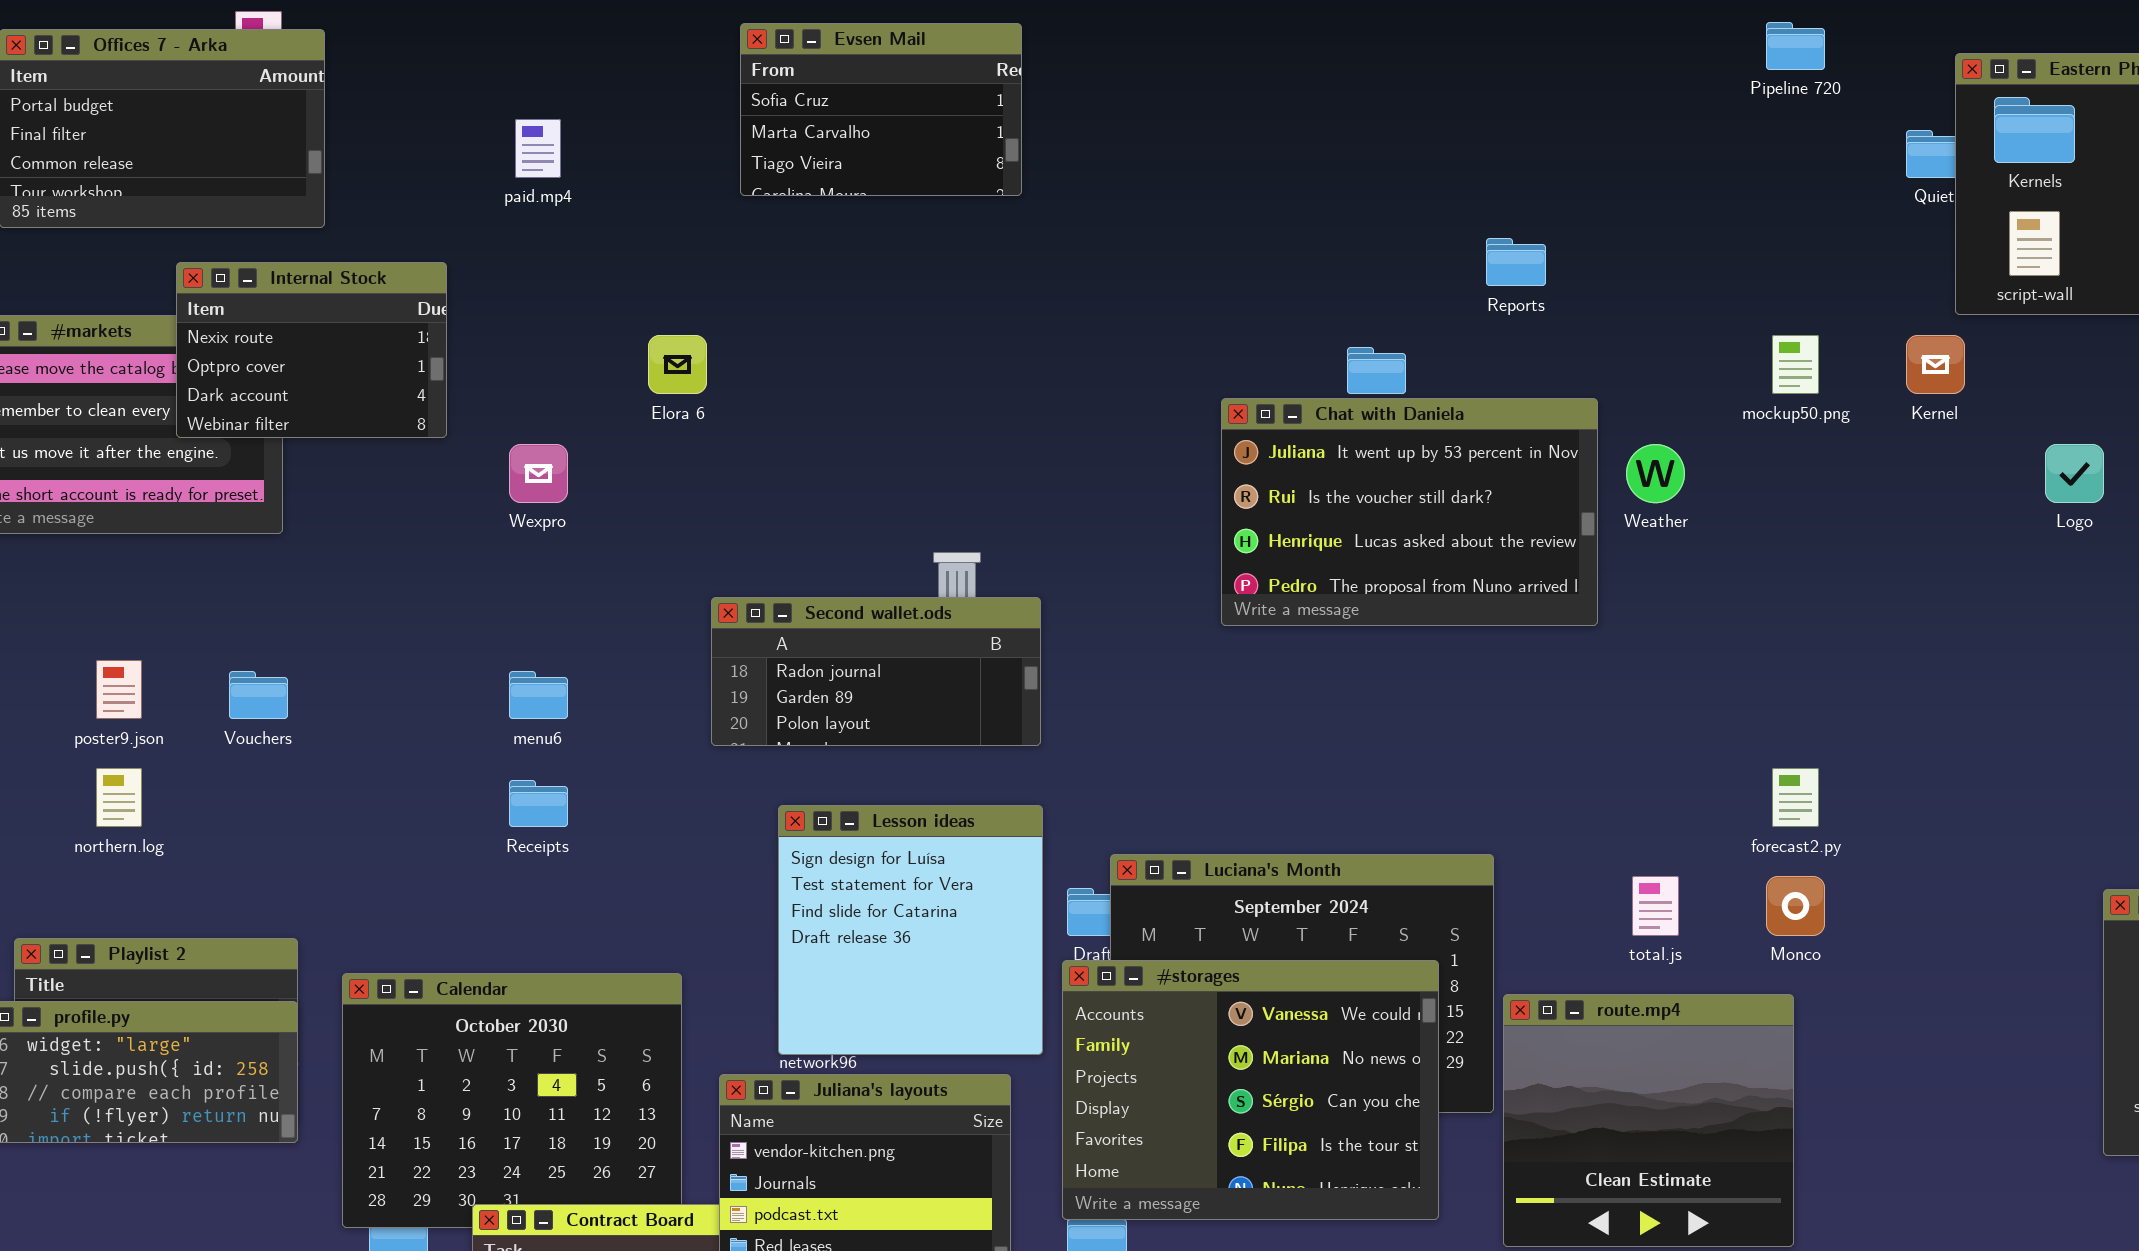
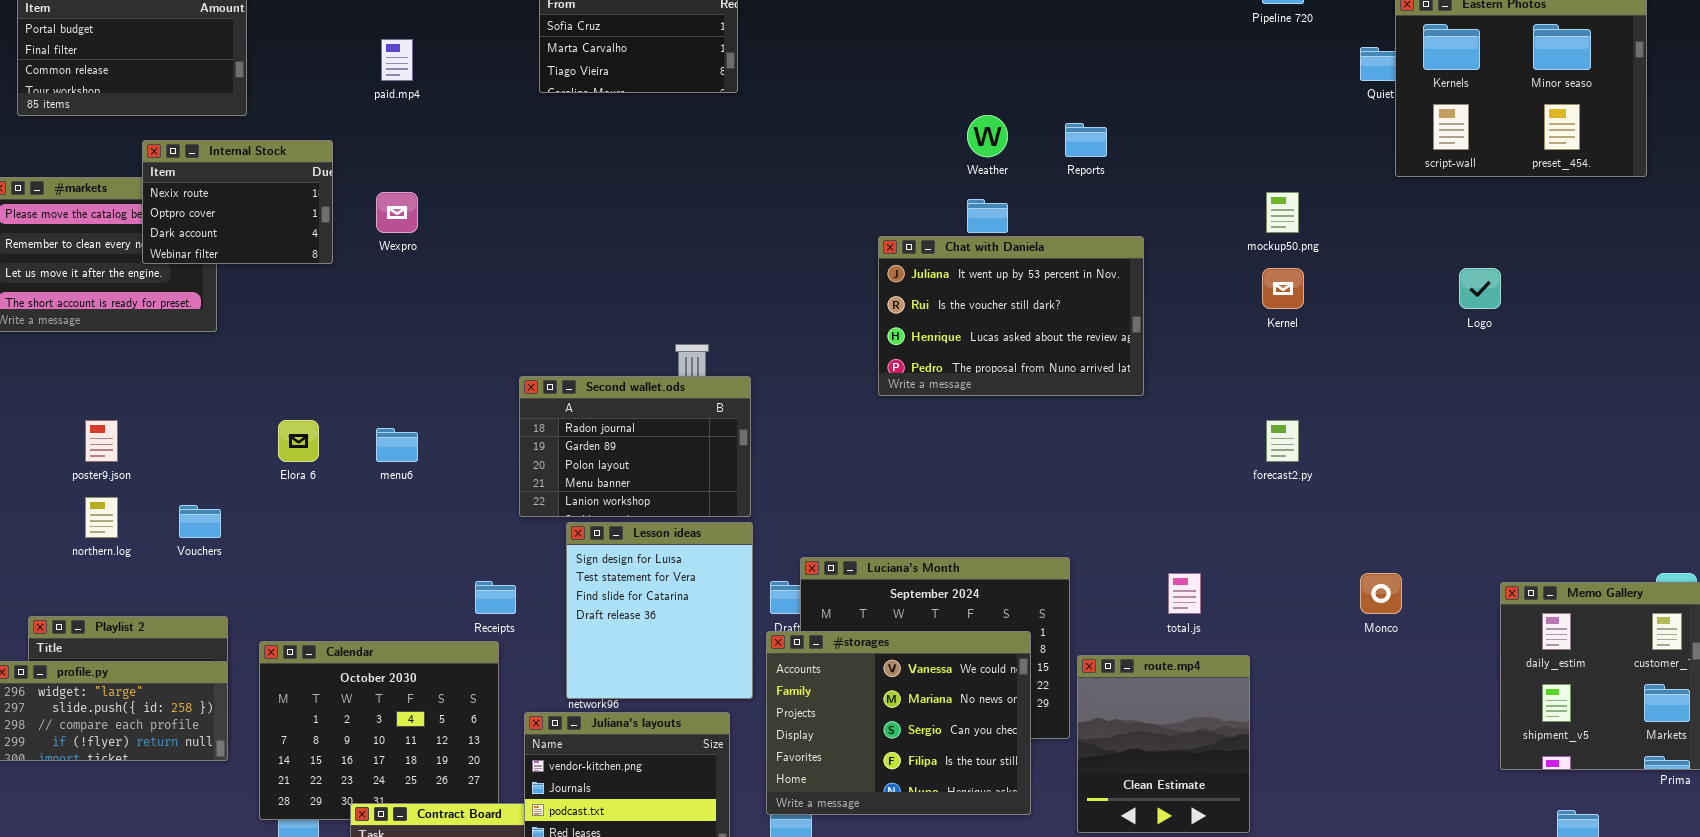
Elora 6: [648,335,707,394] -> [278,420,319,462], moved
Kernel: [1906,335,1965,394] -> [1262,268,1304,309], moved
Wexpro: [509,444,568,503] -> [376,192,418,233], moved
Weather: [1626,444,1685,503] -> [967,115,1008,157], moved
Second wallet.ods: [711,597,1041,746] -> [519,376,751,517], resized
Vouchers: [229,671,288,719] -> [179,505,221,538], moved
forecast2.py: [1772,768,1819,827] -> [1266,420,1299,462], moved
Receipts: [509,780,568,827] -> [475,581,516,614], moved
Monco: [1766,876,1825,936] -> [1360,573,1402,614], moved
route.mp4: [1503,994,1794,1247] -> [1077,655,1250,833], resized

